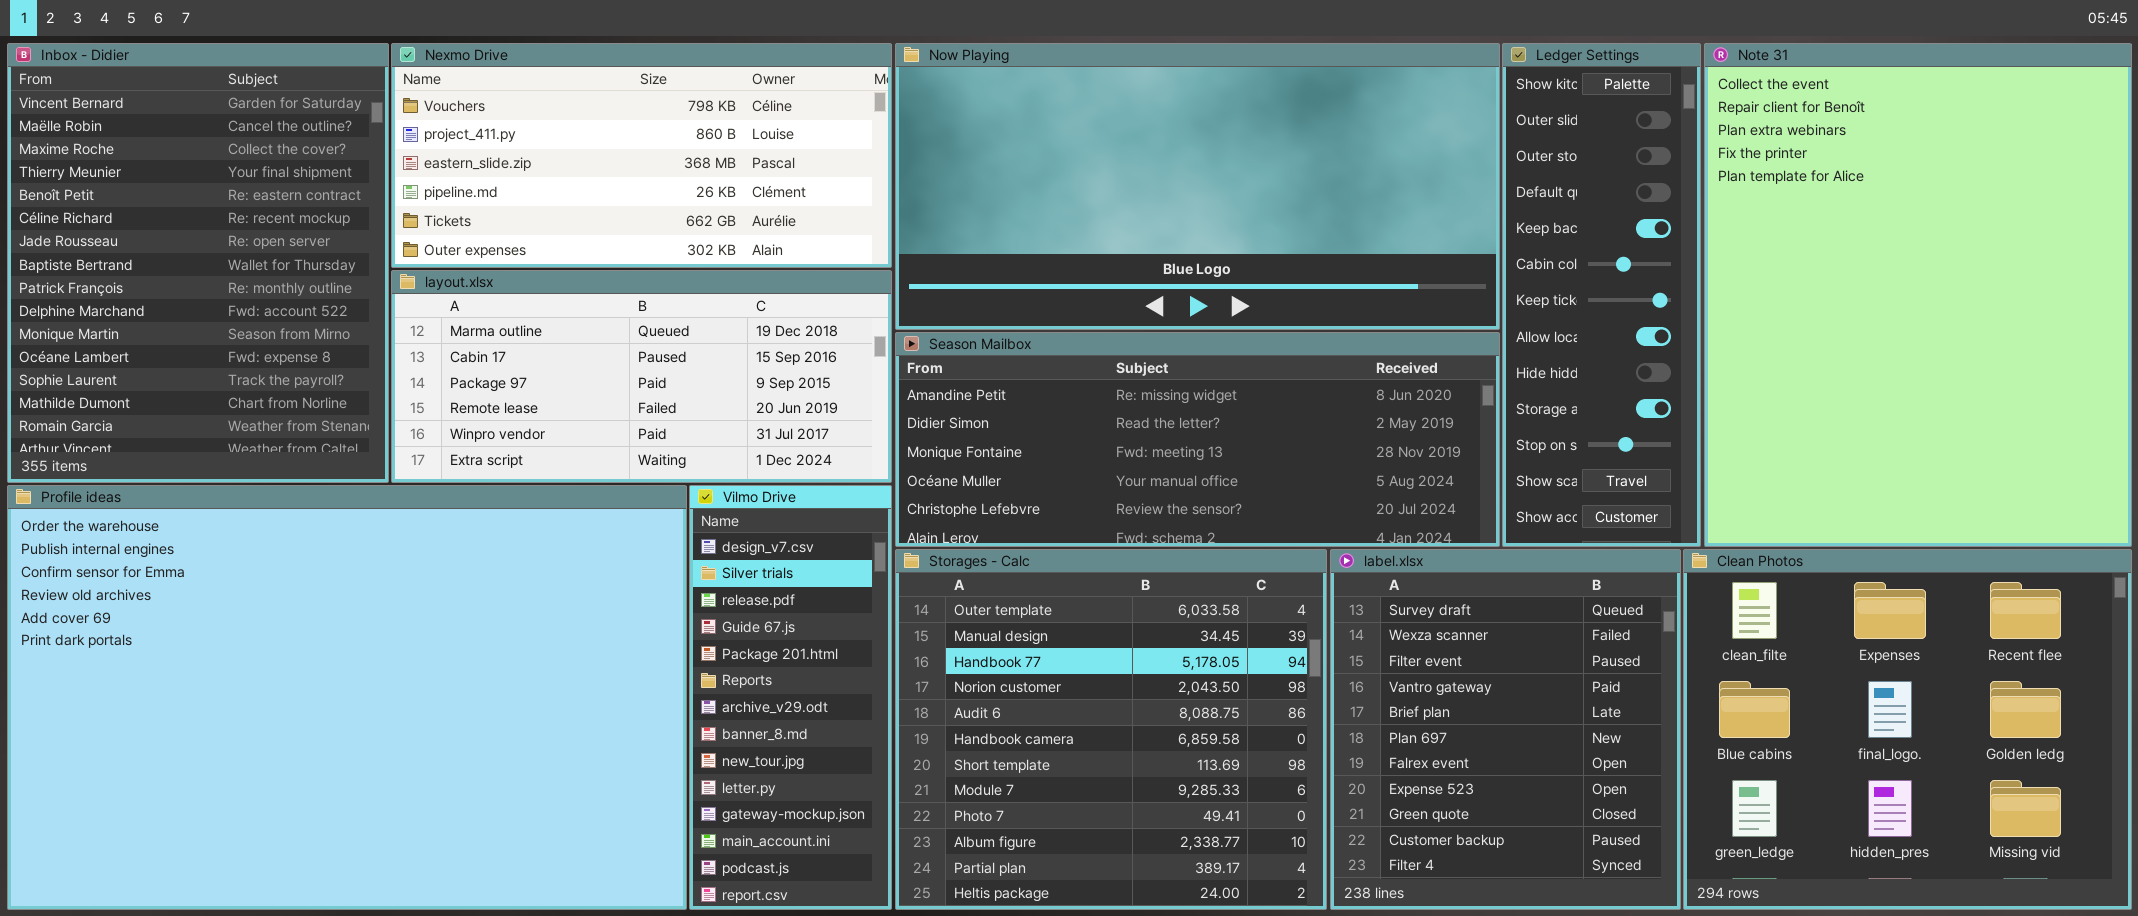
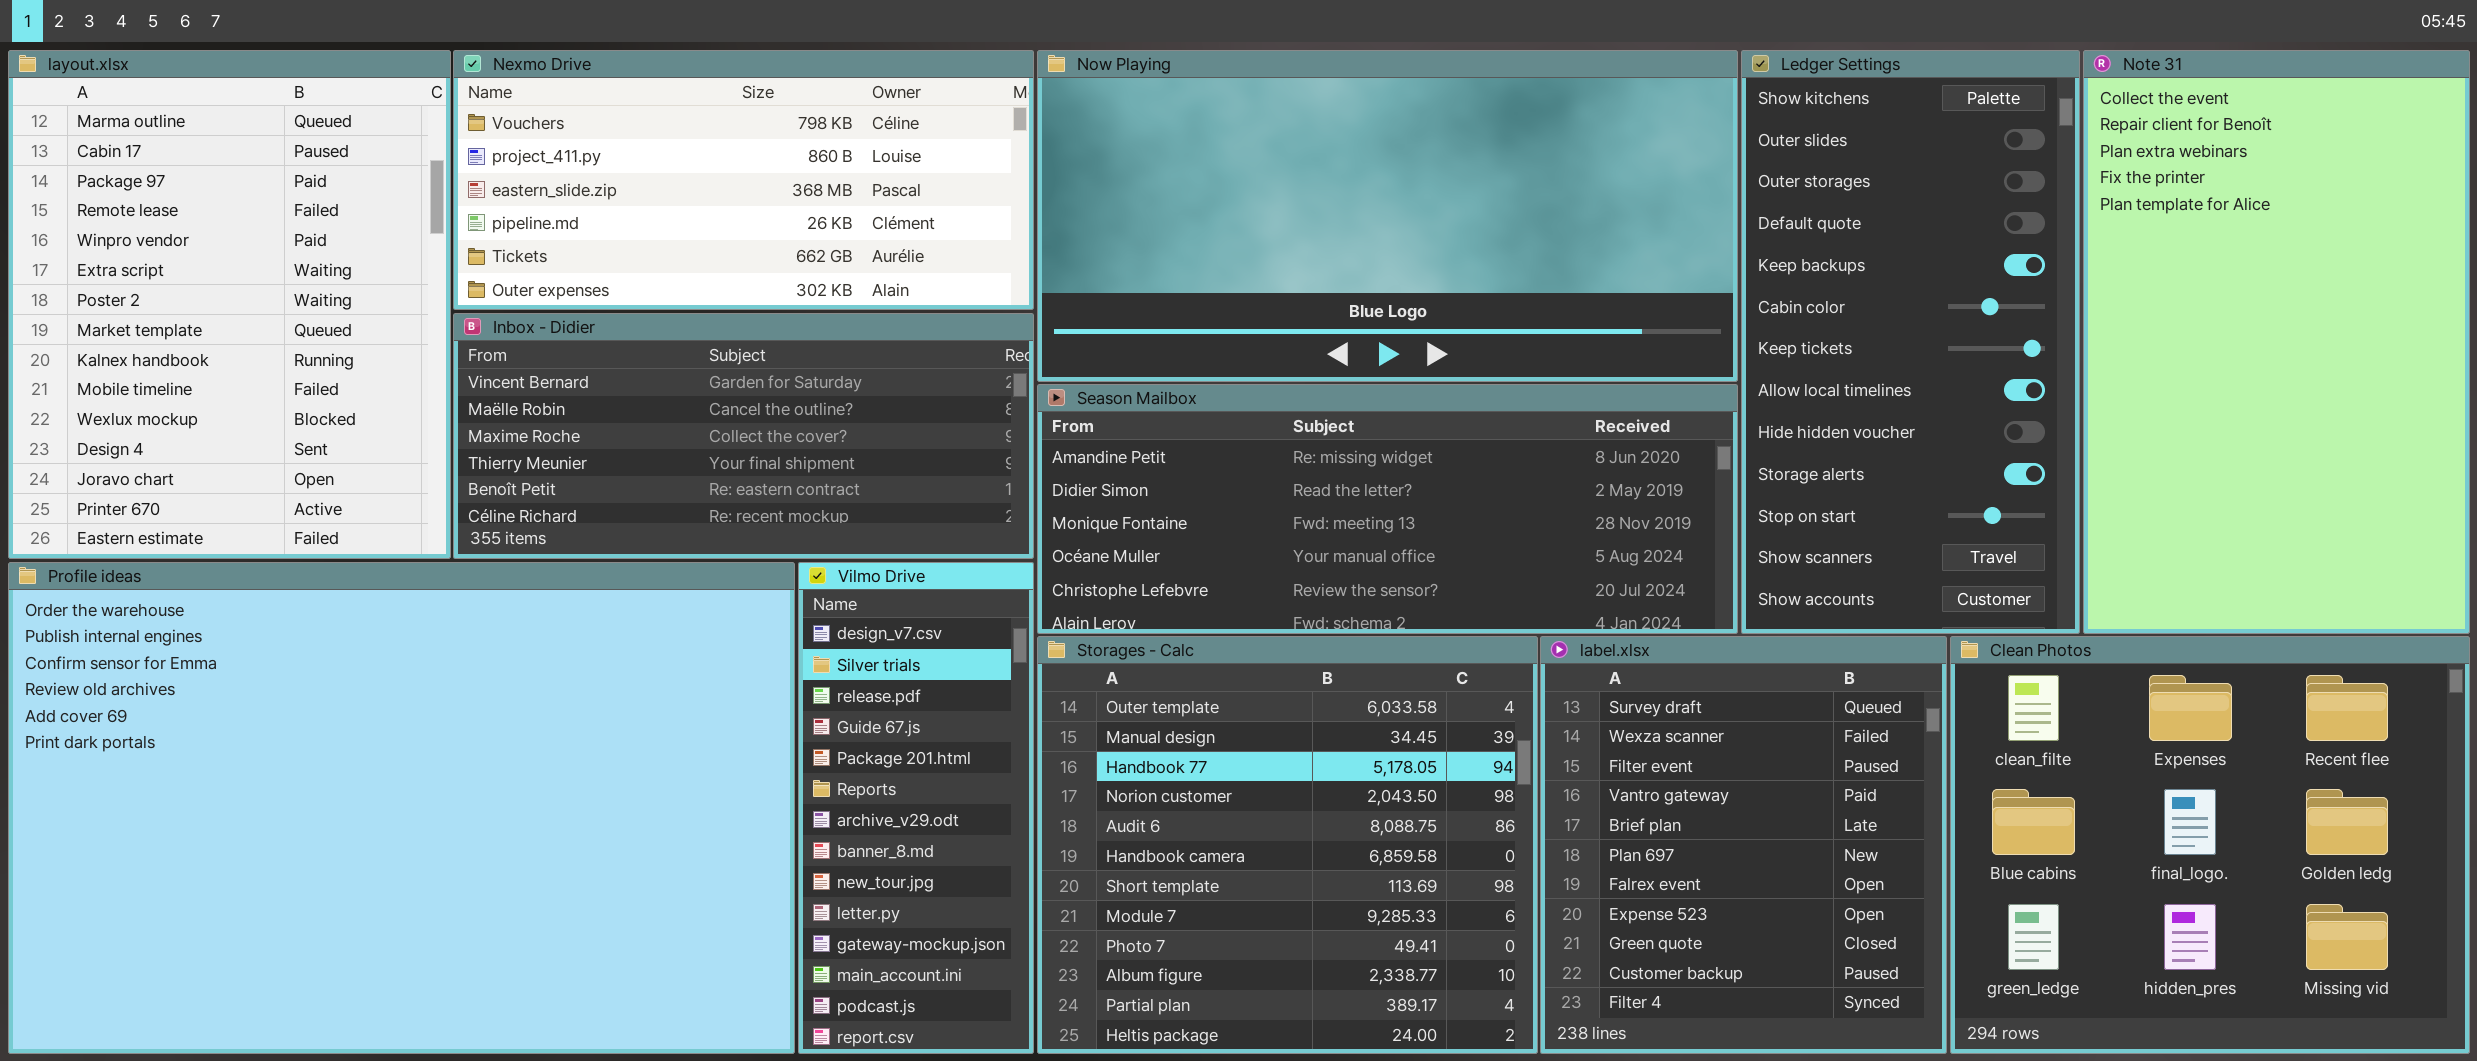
Inbox - Didier: [7,43,389,483] -> [453,313,1034,559], moved, resized
Ledger Settings: [1502,43,1701,547] -> [1741,50,2080,634], resized
Note 31: [1704,43,2132,547] -> [2083,50,2470,634], resized
layout.xlsx: [391,270,892,483] -> [8,50,451,559], moved, resized

